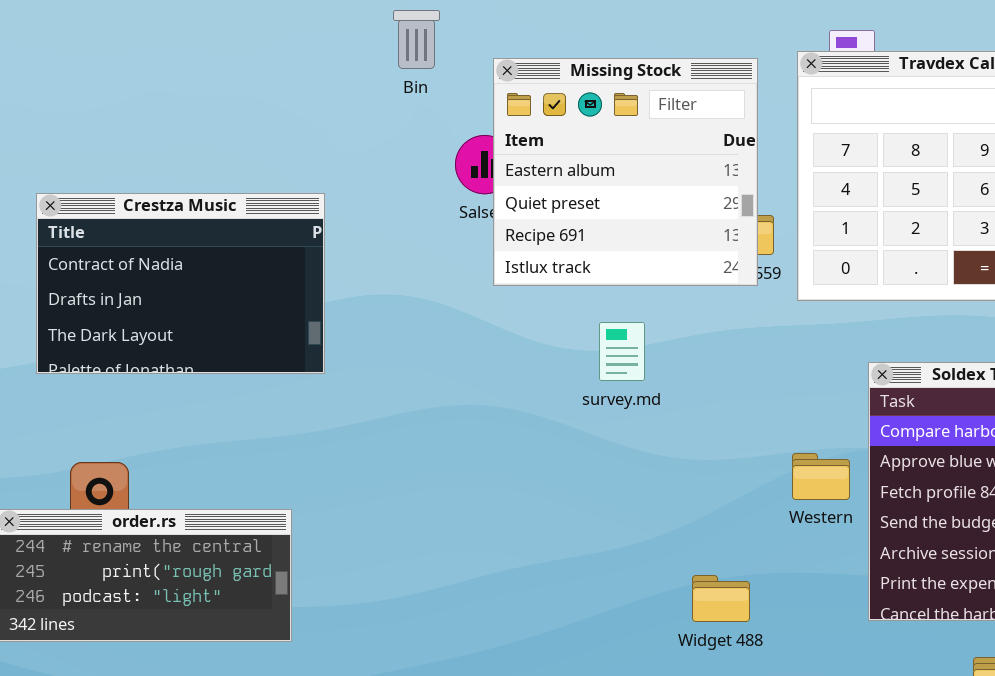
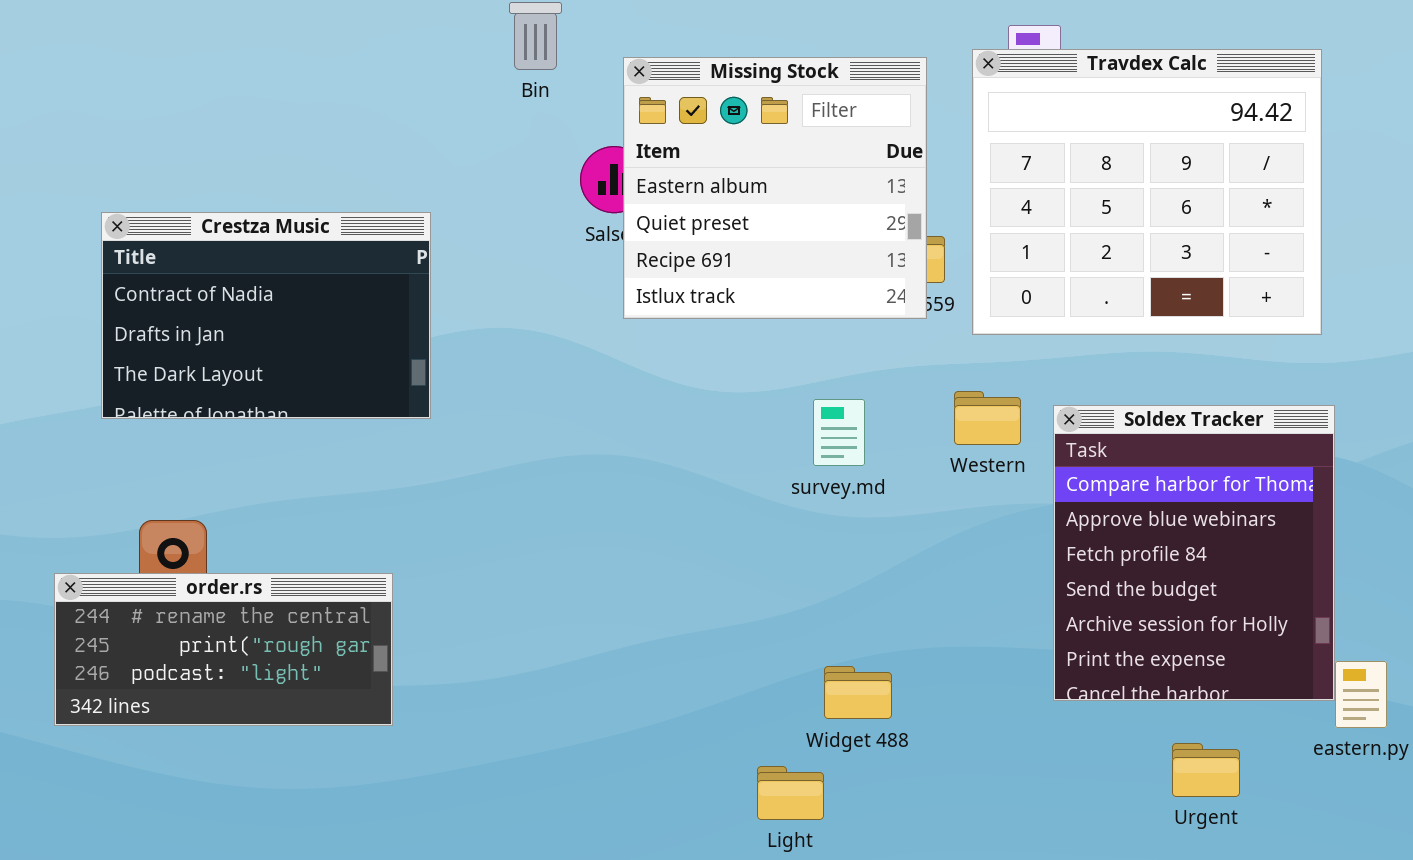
survey.md: [599,322,645,381] -> [813,399,865,466], moved
Western: [792,453,850,500] -> [954,391,1021,445], moved
Widget 488: [692,575,750,622] -> [824,666,892,719], moved

